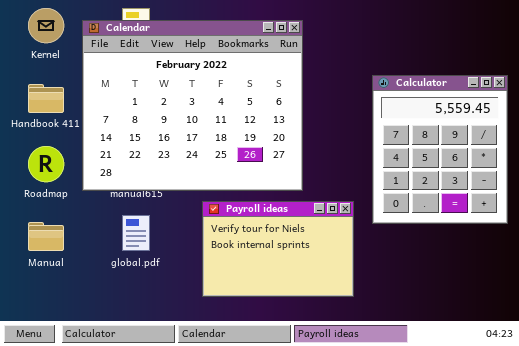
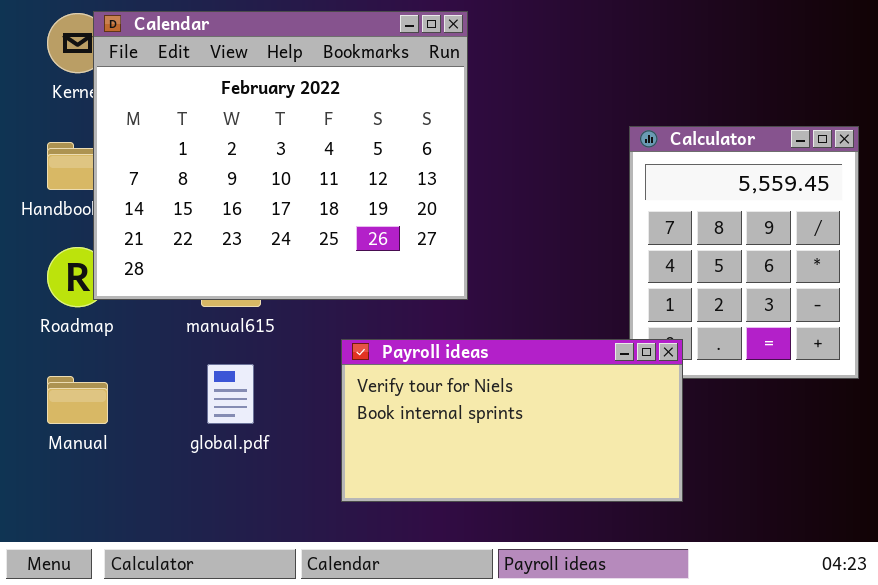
Calendar: [82,20,303,191] -> [93,11,468,300], moved
Payroll ideas: [202,201,354,297] -> [341,339,683,502], resized

